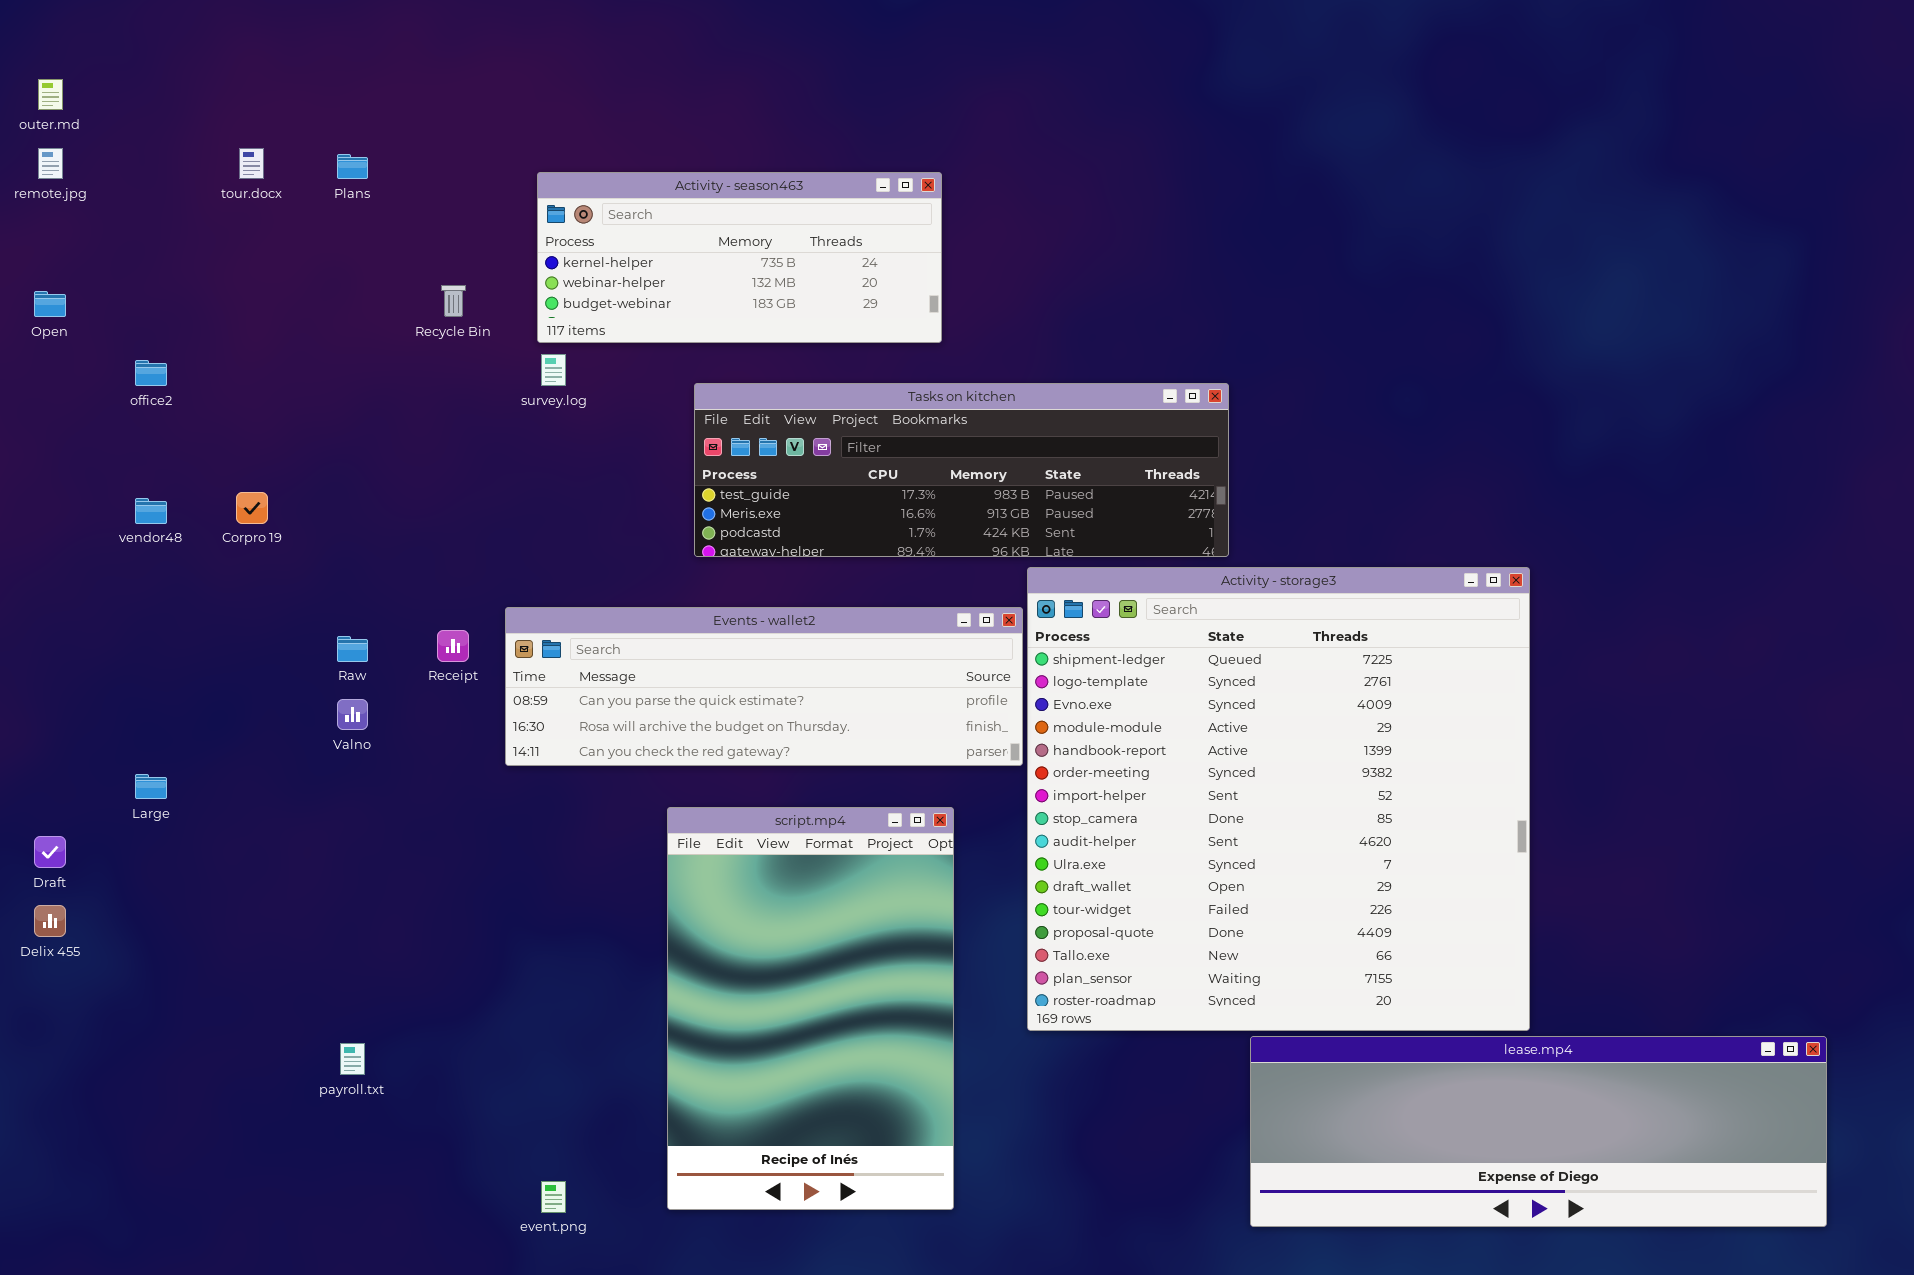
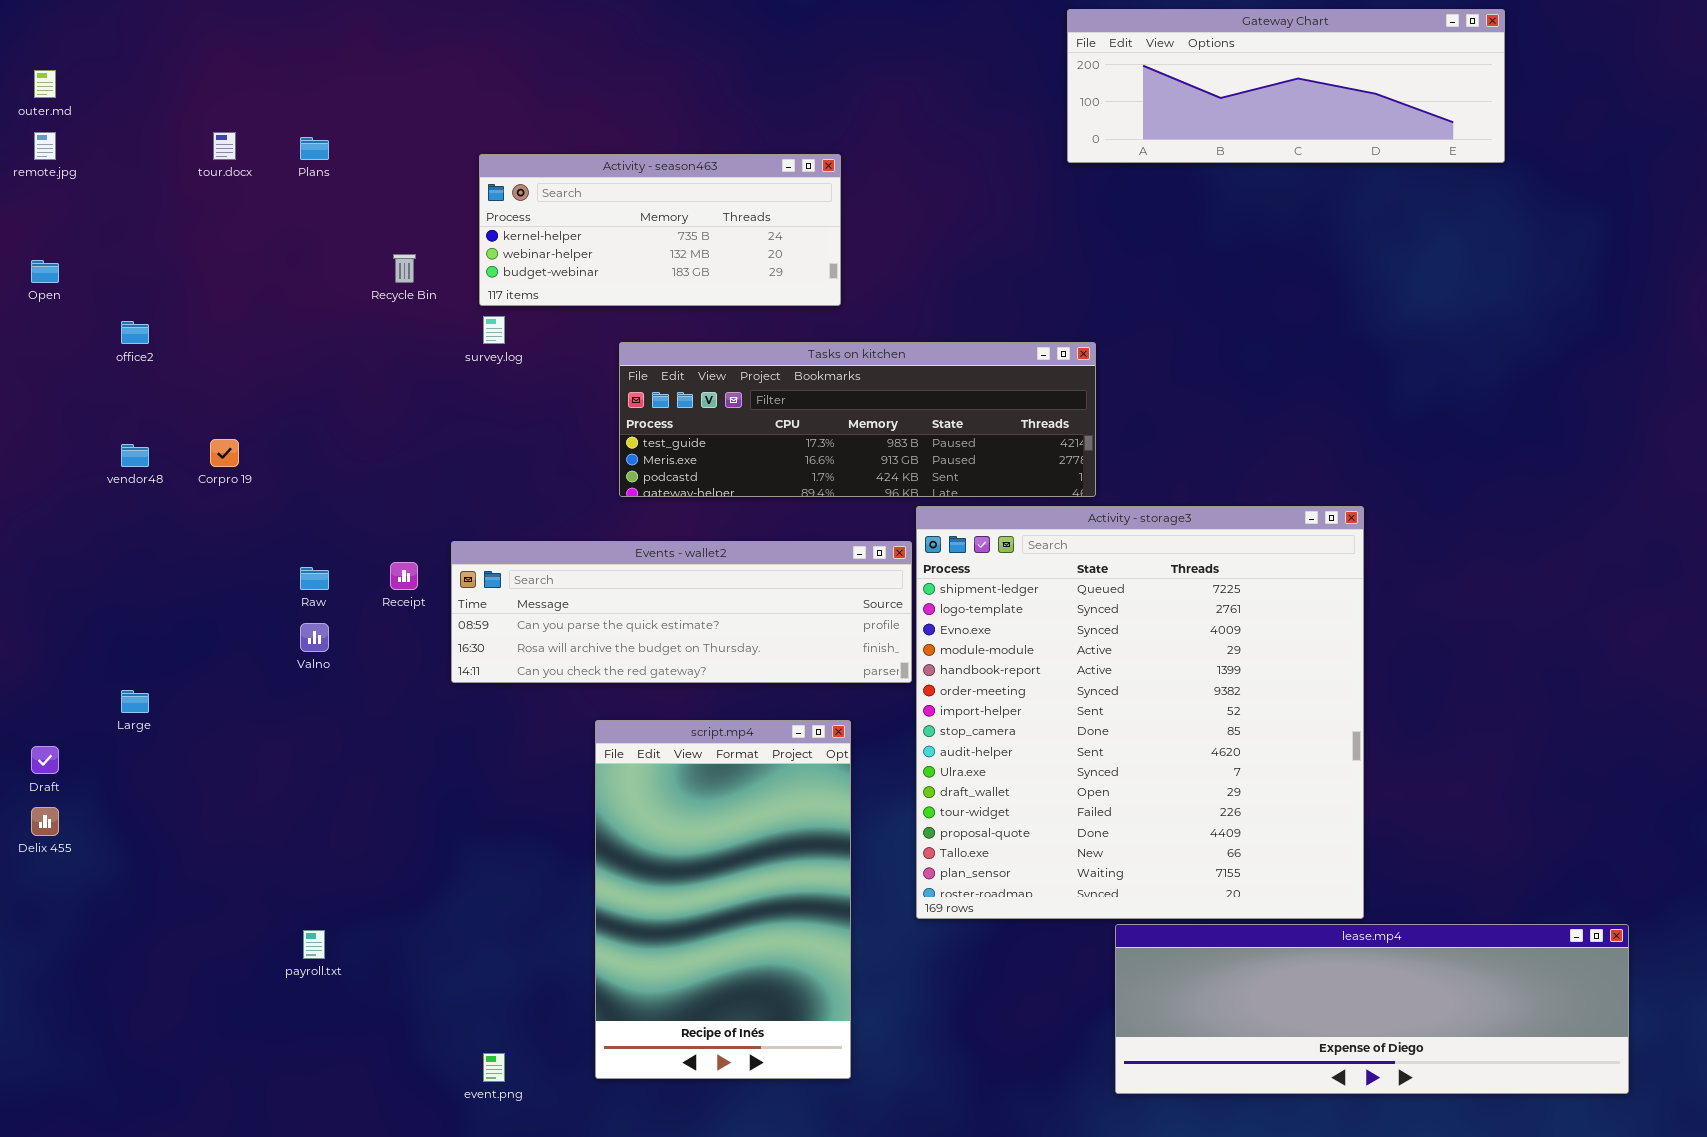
Gateway Chart: none -> [1067,9,1505,163], opened

